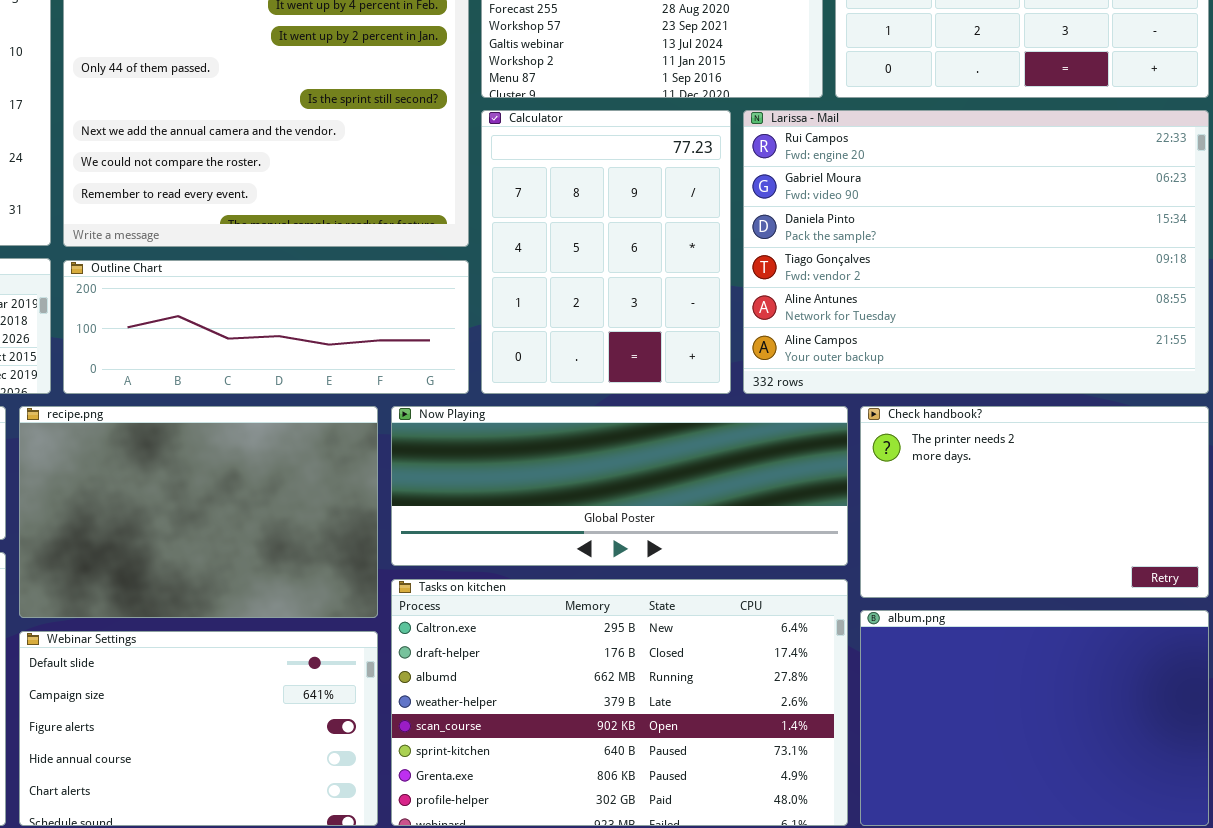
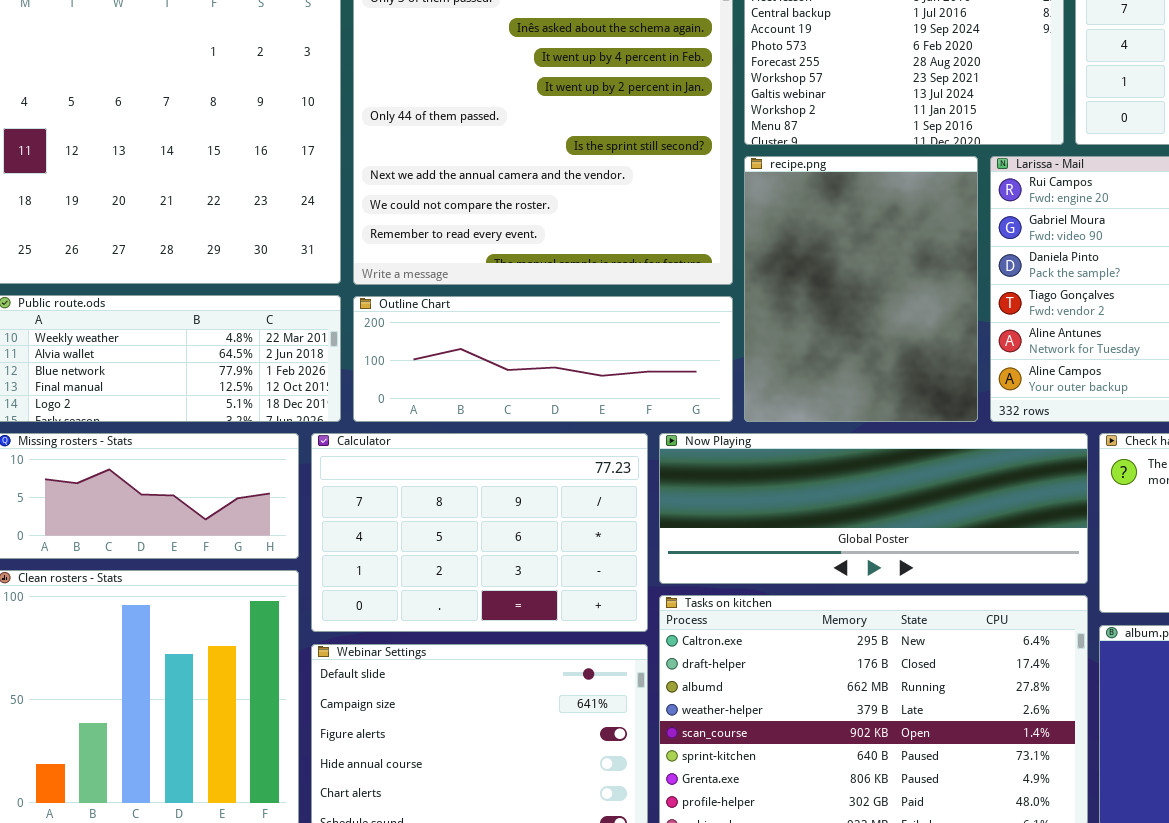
Calculator: [481,110,731,394] -> [311,433,648,632], moved, resized
recipe.png: [19,406,378,618] -> [744,156,978,422], moved, resized

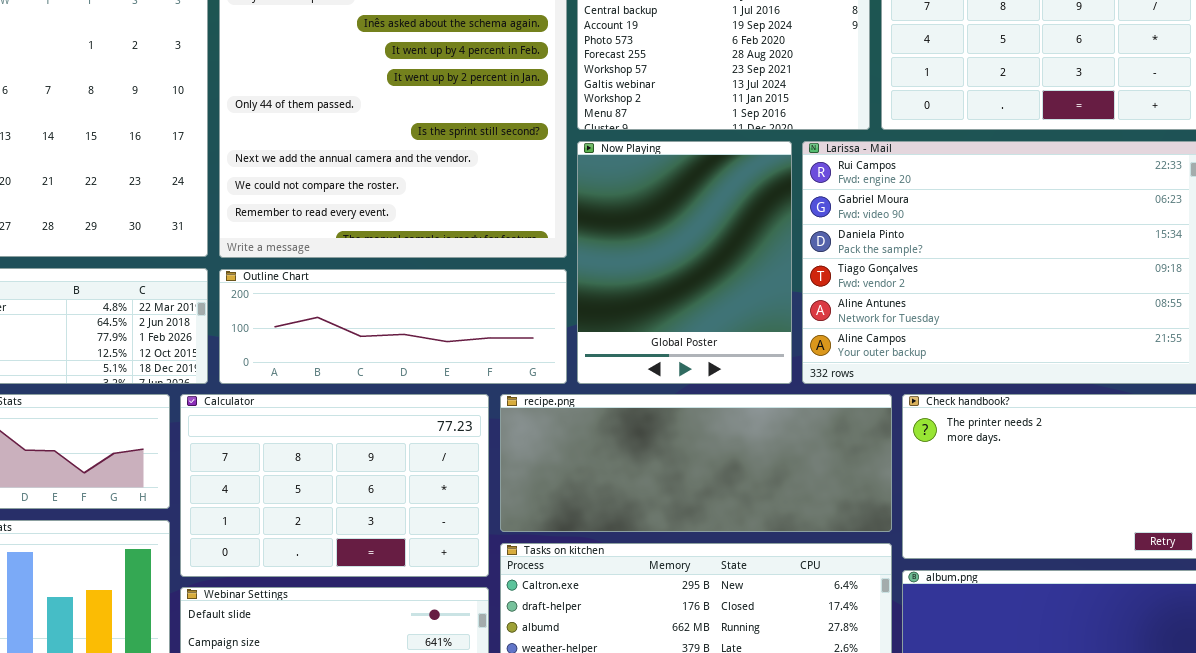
recipe.png: [744,156,978,422] -> [500,394,892,532], moved, resized
Now Playing: [659,433,1088,584] -> [577,141,792,384], moved, resized

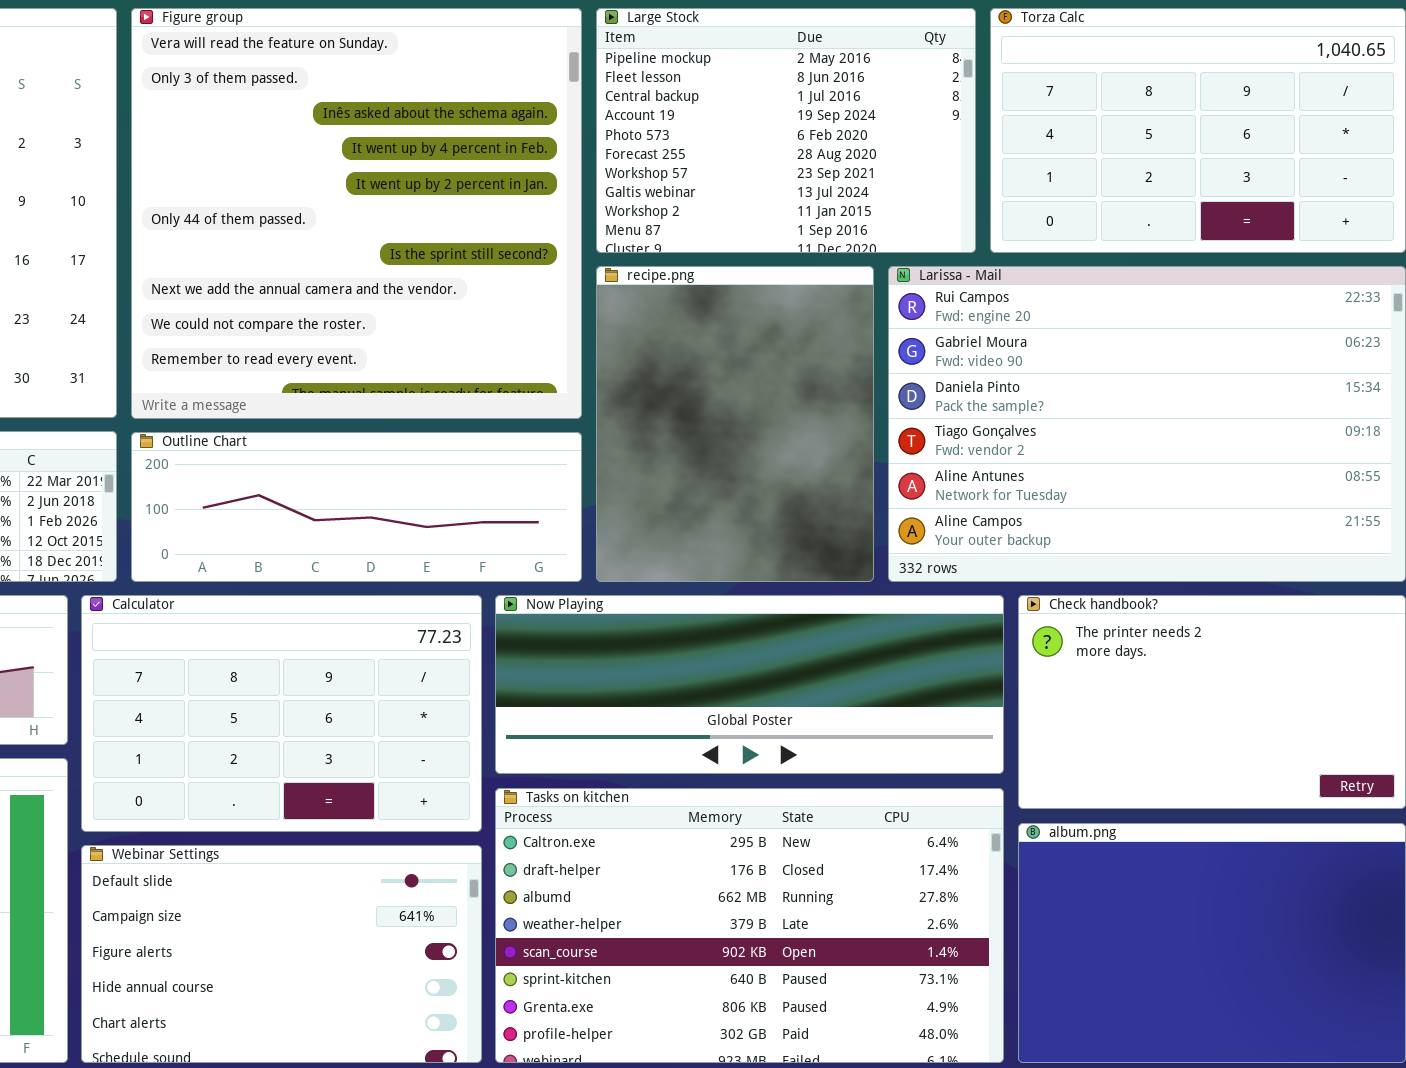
Now Playing: [577,141,792,384] -> [495,595,1004,774], moved, resized
recipe.png: [500,394,892,532] -> [596,266,874,582], moved, resized

